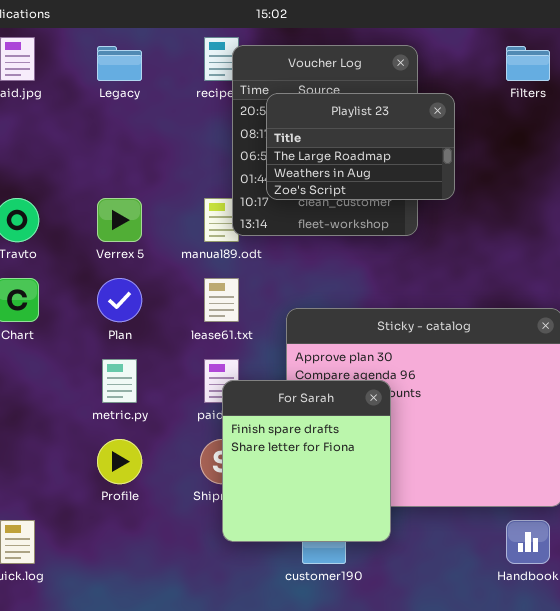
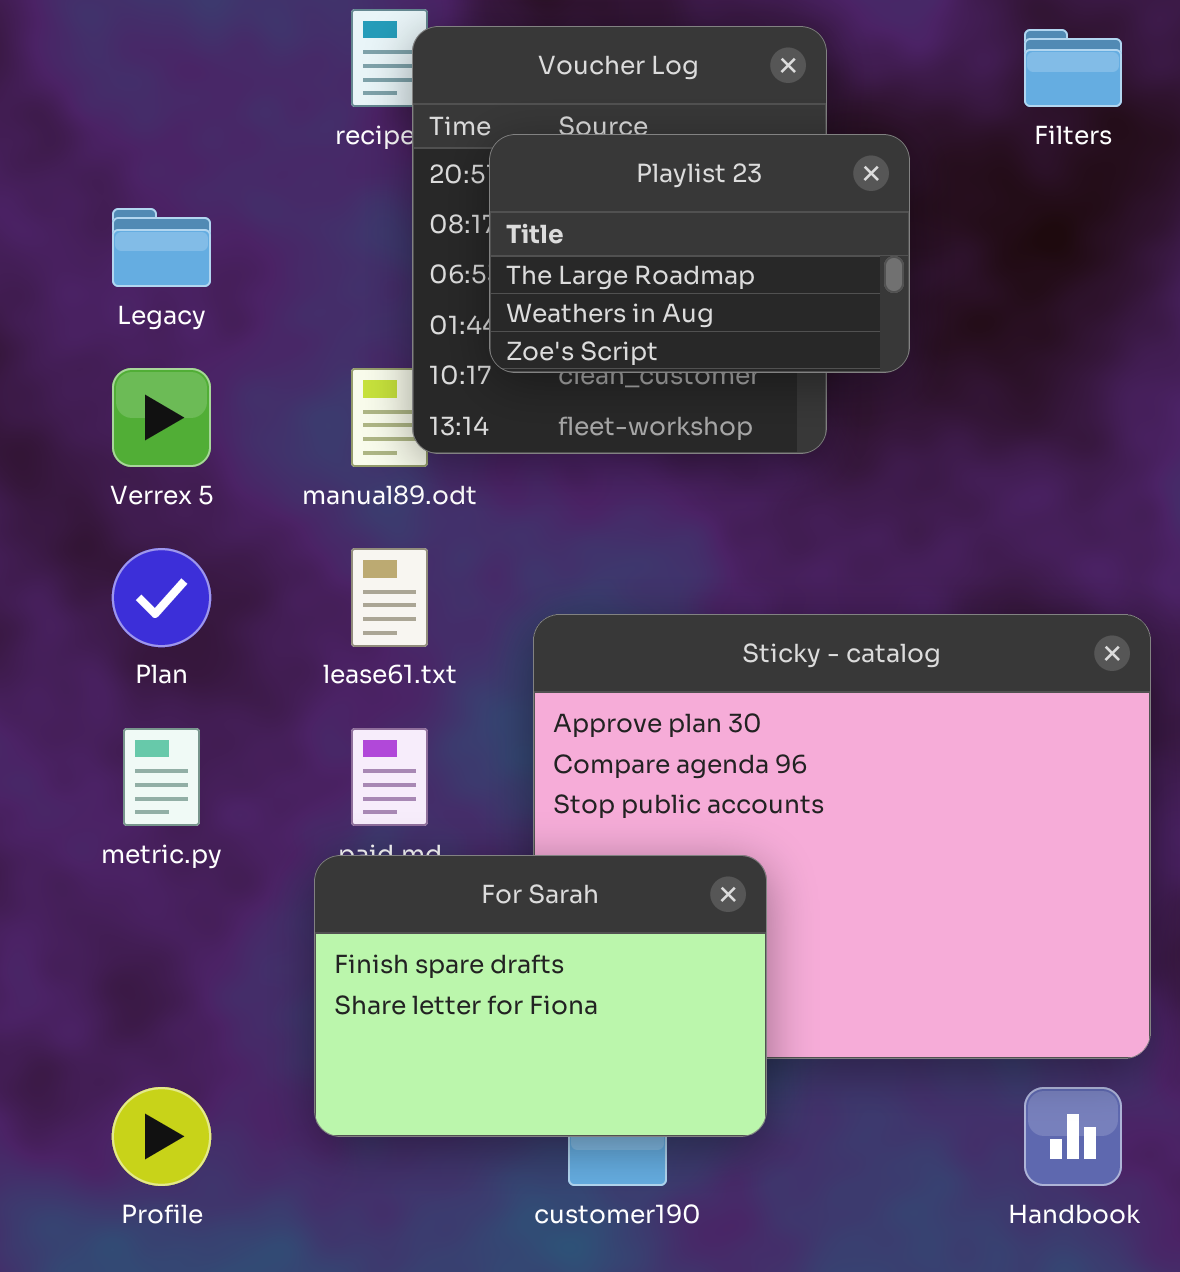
Legacy: [97,46,142,81] -> [112,208,211,287], moved
For Sarah: [222,380,391,542] -> [314,855,767,1137], resized
Profile: [97,439,142,484] -> [112,1087,211,1186], moved

